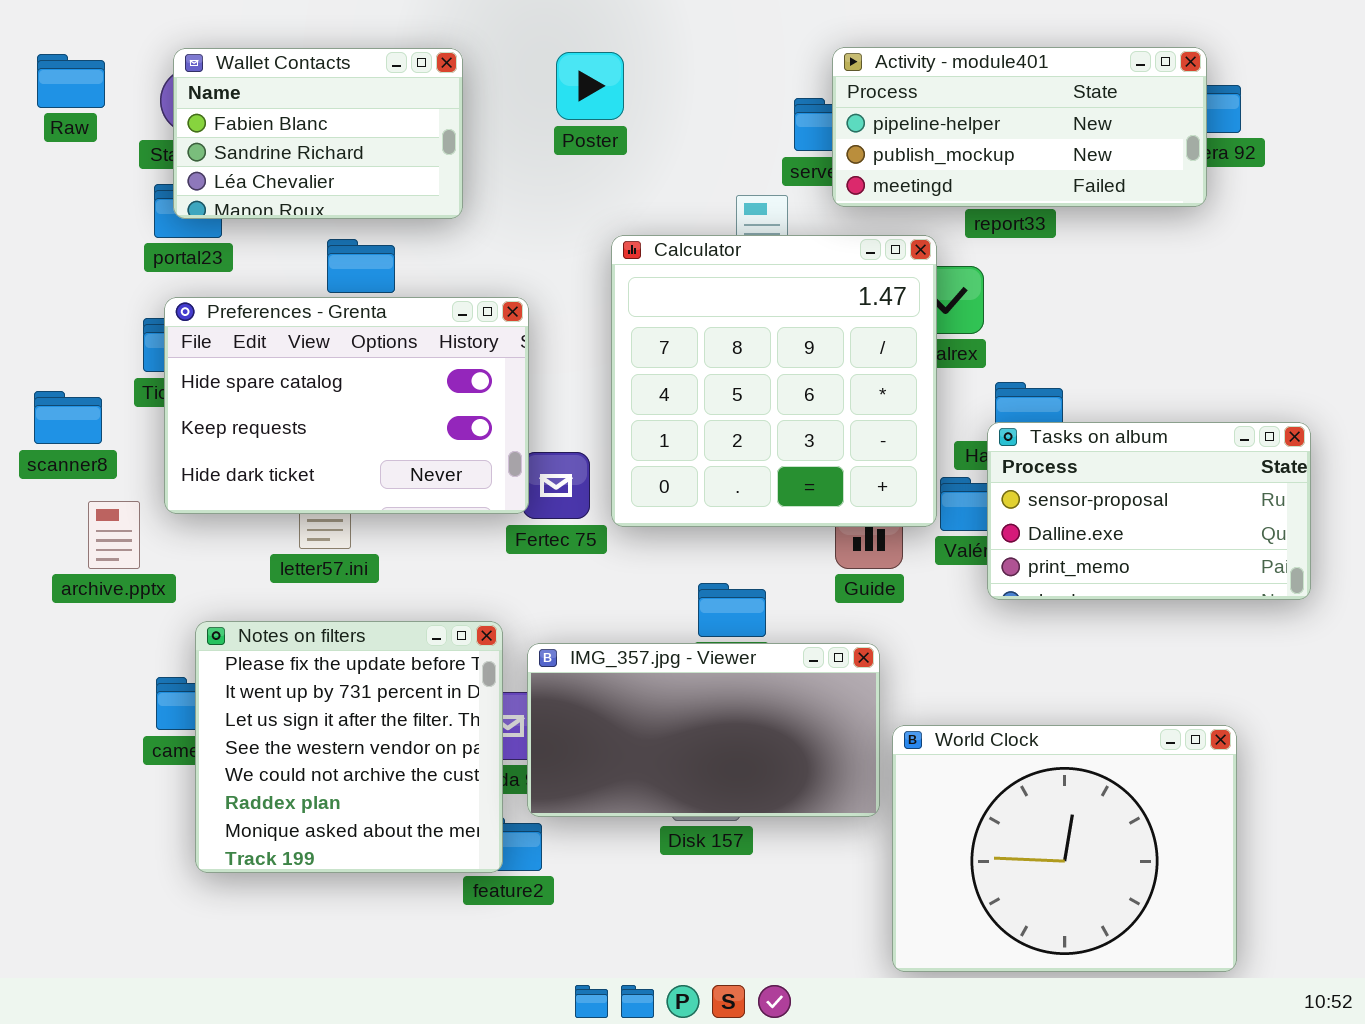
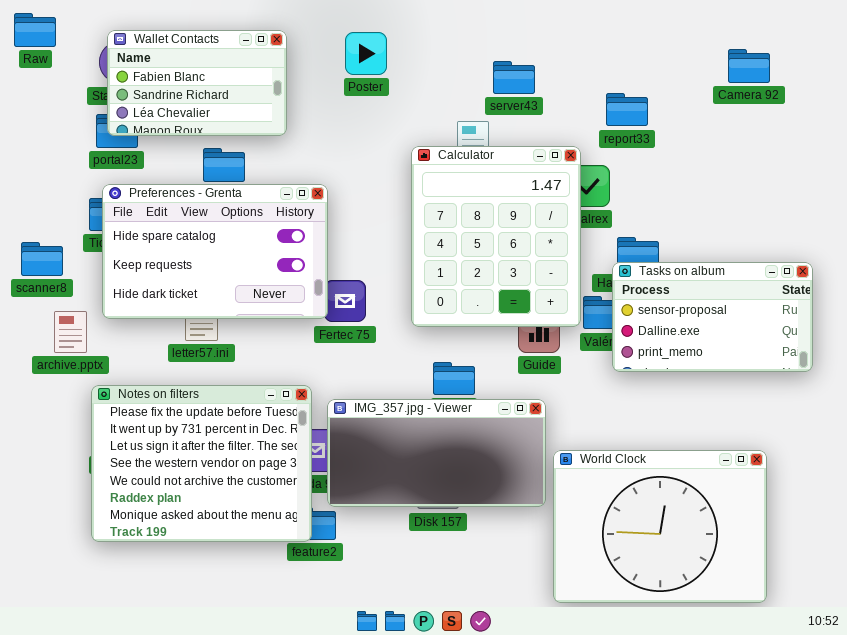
Activity - module401: [832,47,1207,207] -> none, closed
Raw: [37,54,105,108] -> [14,13,56,47], moved
Calculator: [611,235,937,527] -> [411,146,581,327], resized
Notes on filters: [195,621,503,873] -> [91,385,312,542], resized

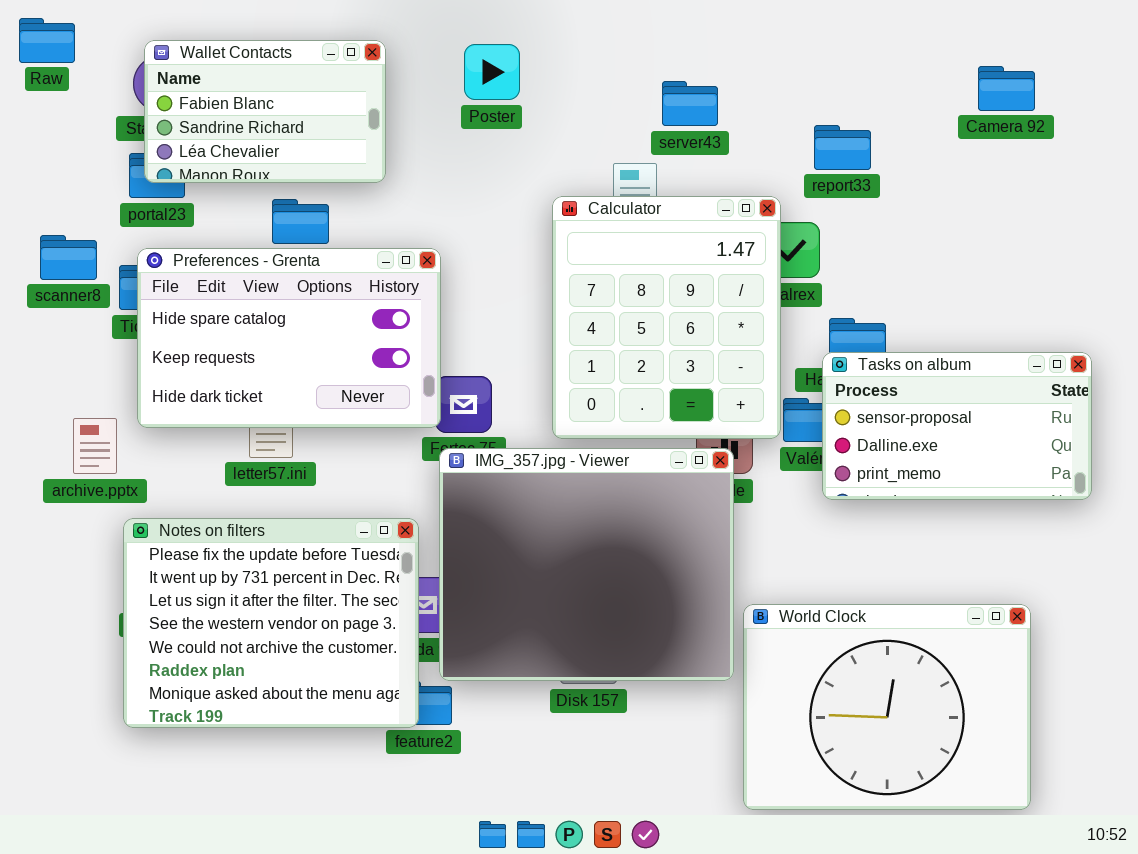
scanner8: [21,242,63,276] -> [40,235,97,280], moved
IMG_357.jpg - Viewer: [327,399,546,507] -> [439,448,734,681], resized

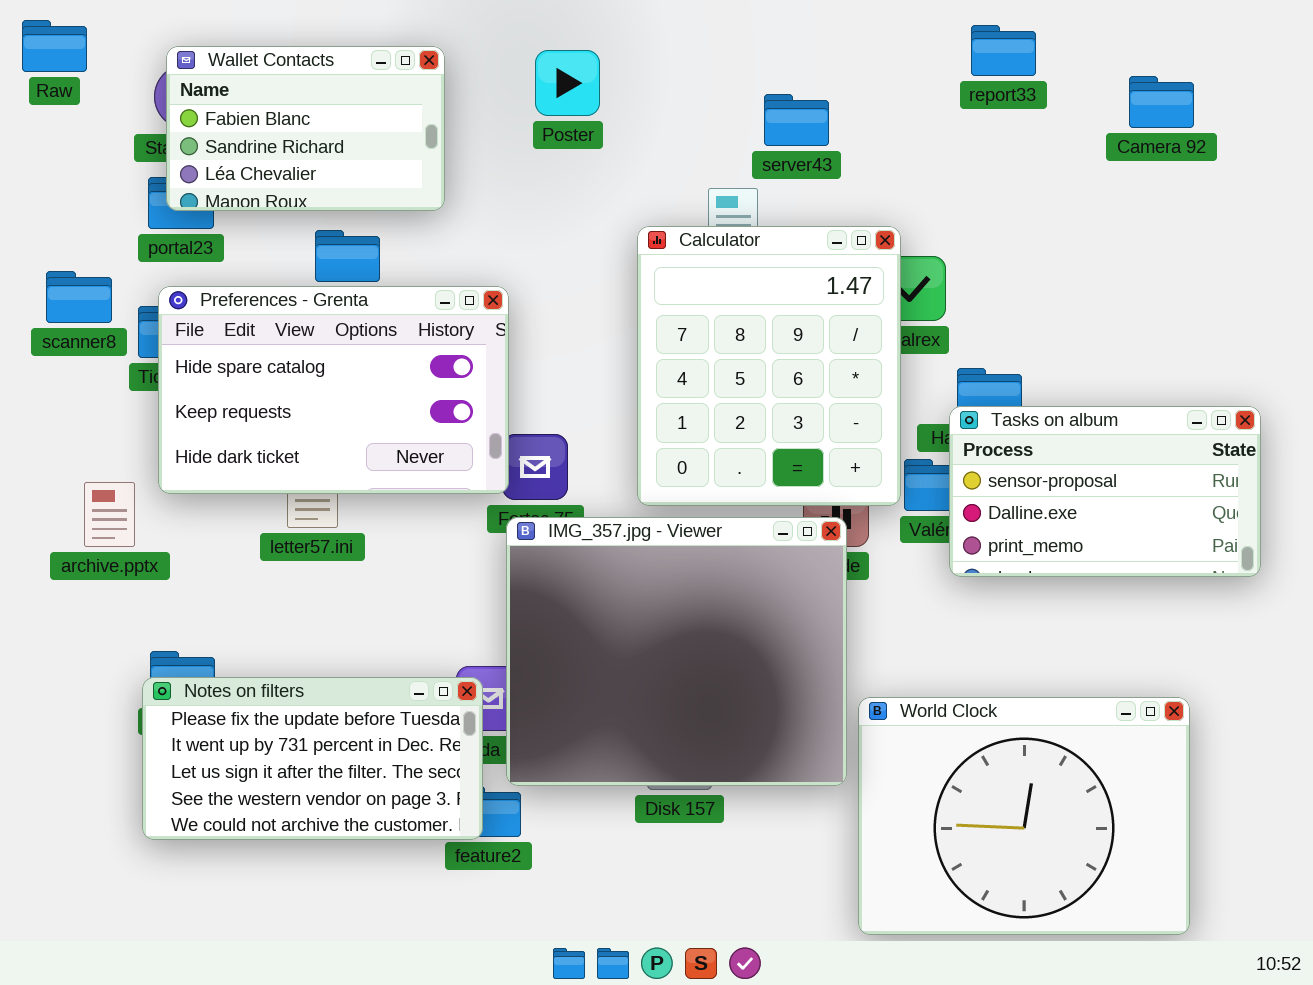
report33: [814,125,871,170] -> [971,25,1036,76], moved
Notes on filters: [123,518,419,728] -> [142,677,483,840], resized

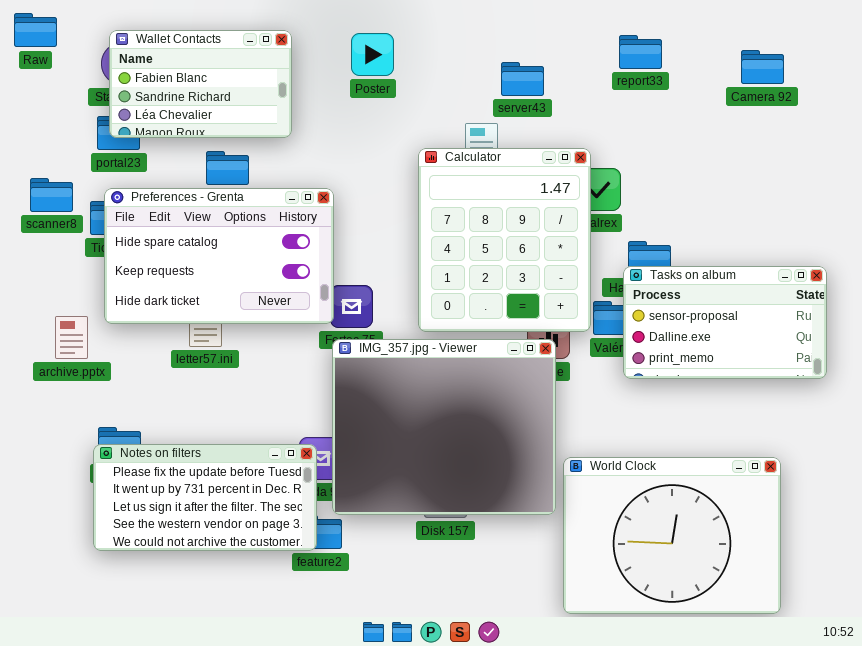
report33: [971,25,1036,76] -> [619,35,662,69], moved

